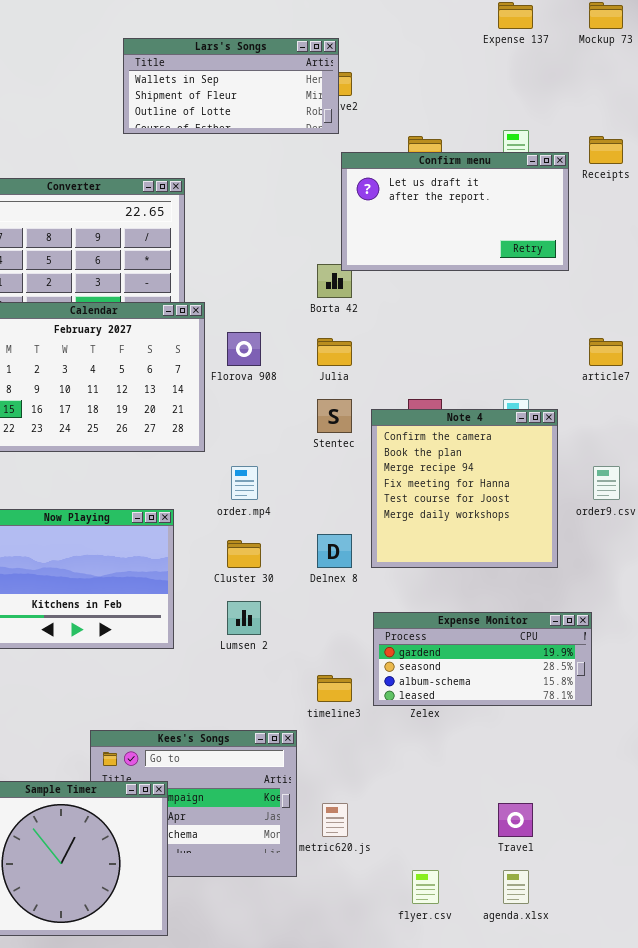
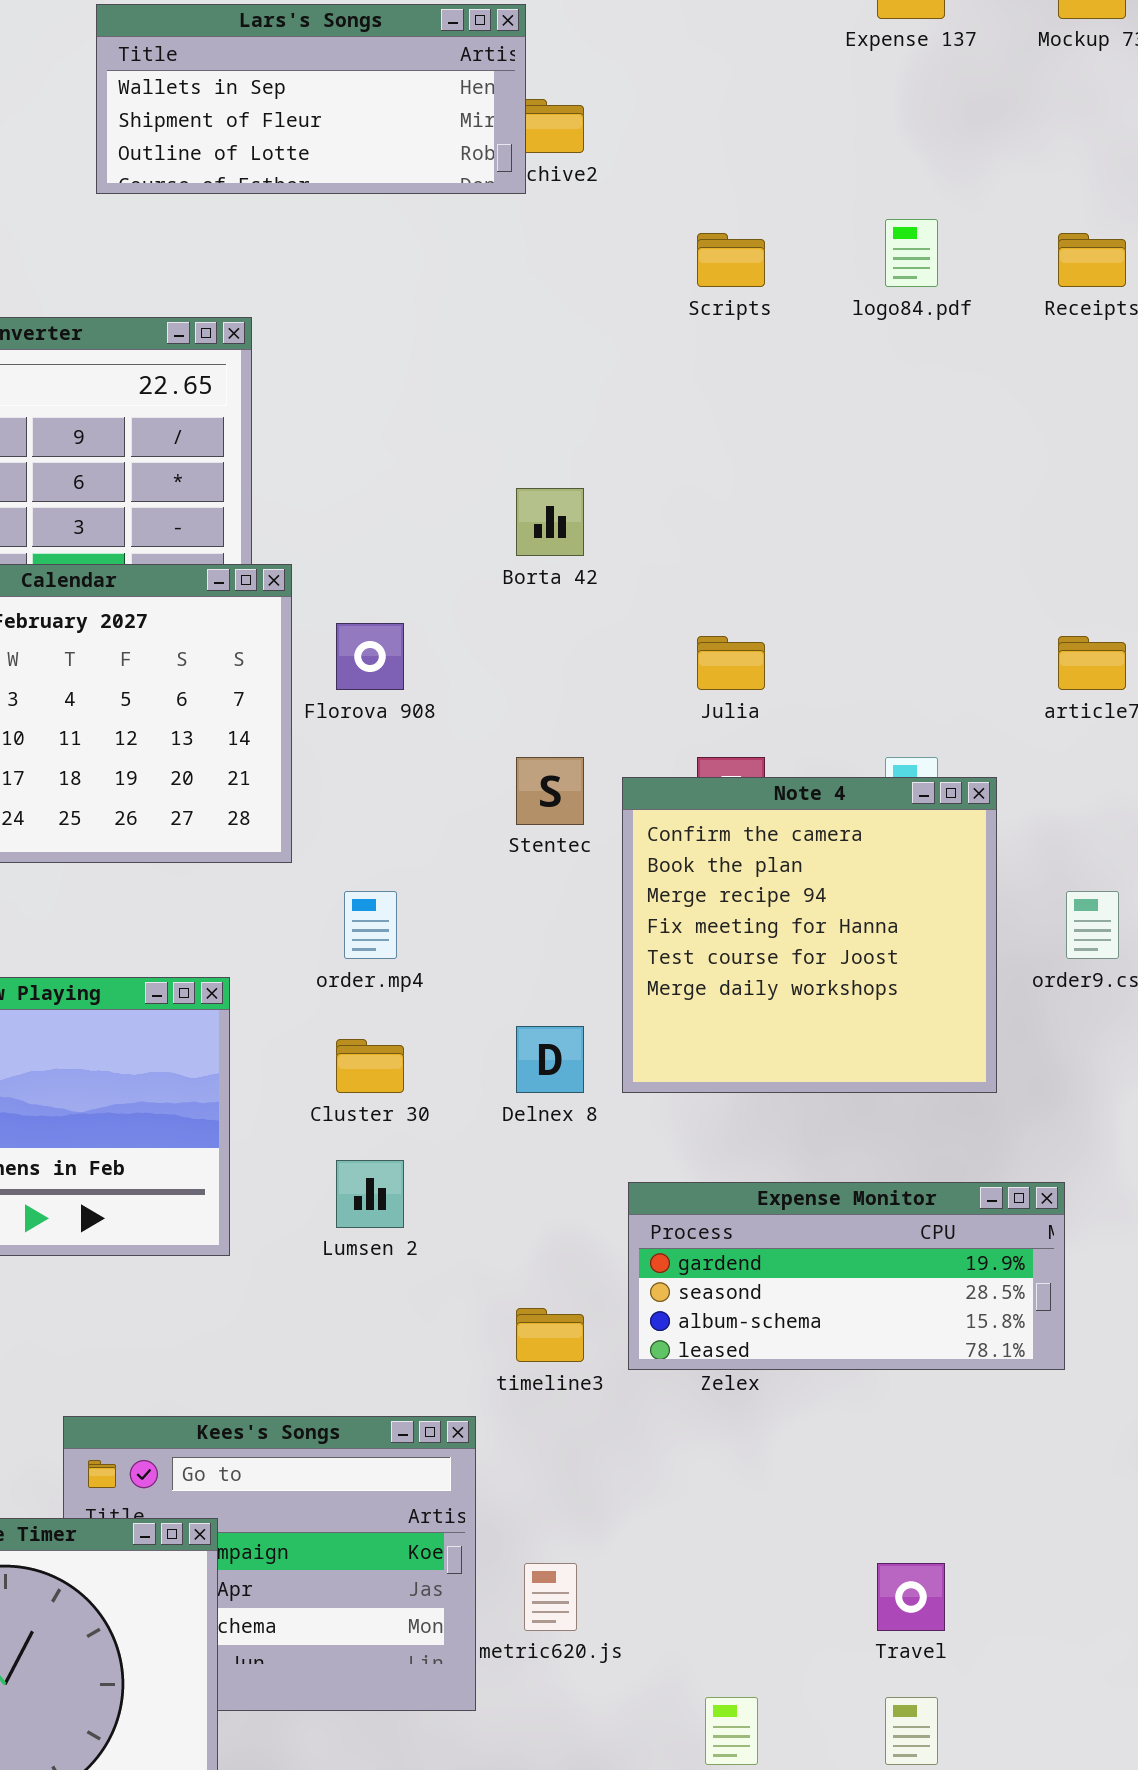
Lars's Songs: [123,38,339,134] -> [96,4,526,194], moved
Confirm menu: [341,152,569,271] -> none, closed
Julia: [317,338,352,366] -> [697,636,765,690], moved

